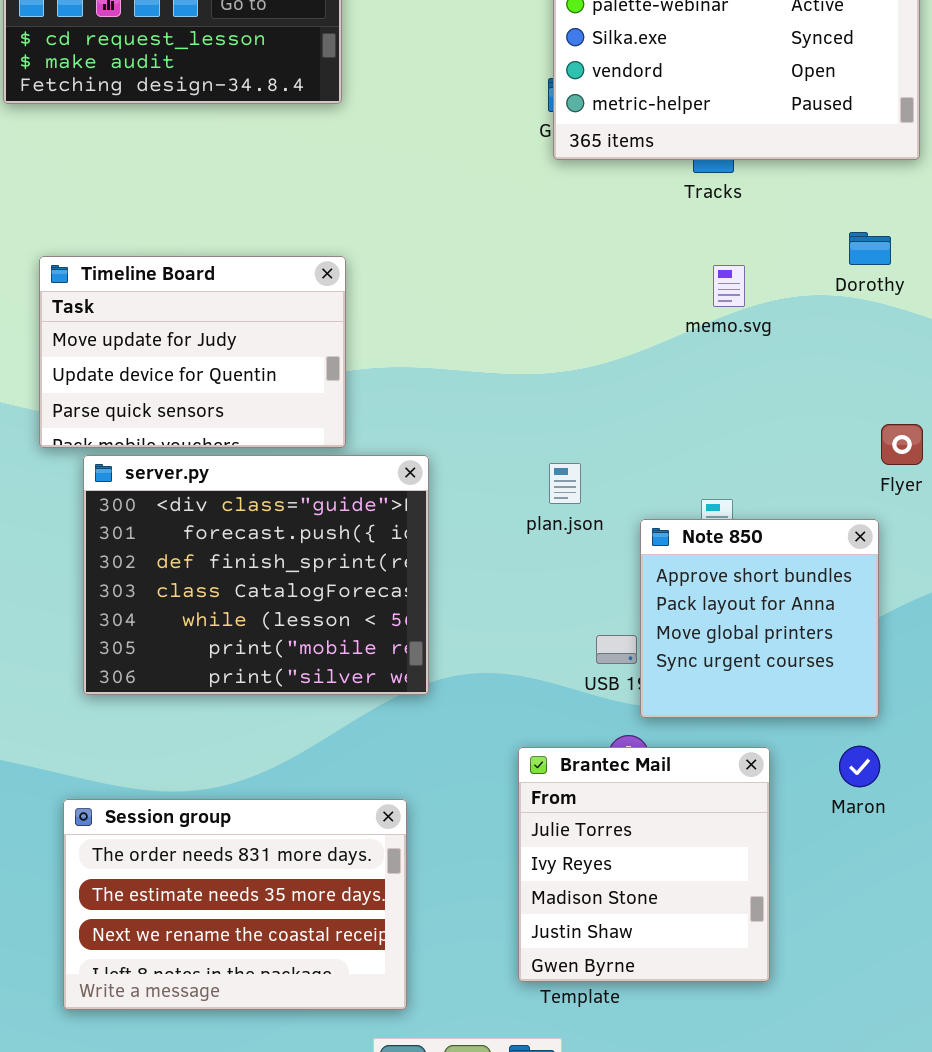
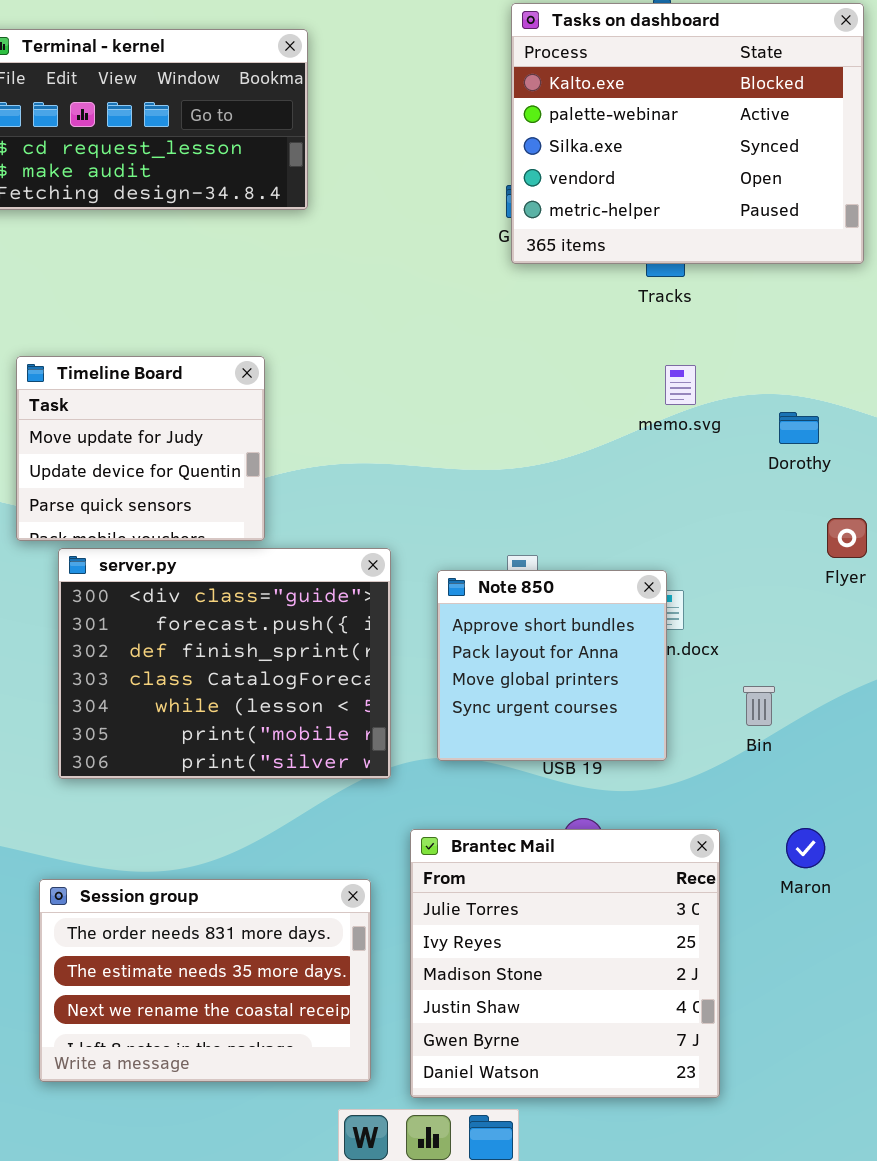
Dorothy: [849,232,891,265] -> [779,412,819,444], moved
Timeline Board: [39,256,346,448] -> [16,356,265,541], resized
Note 850: [640,519,879,718] -> [437,570,667,761], moved
Brantec Mail: [518,747,770,982] -> [410,829,720,1098], resized

